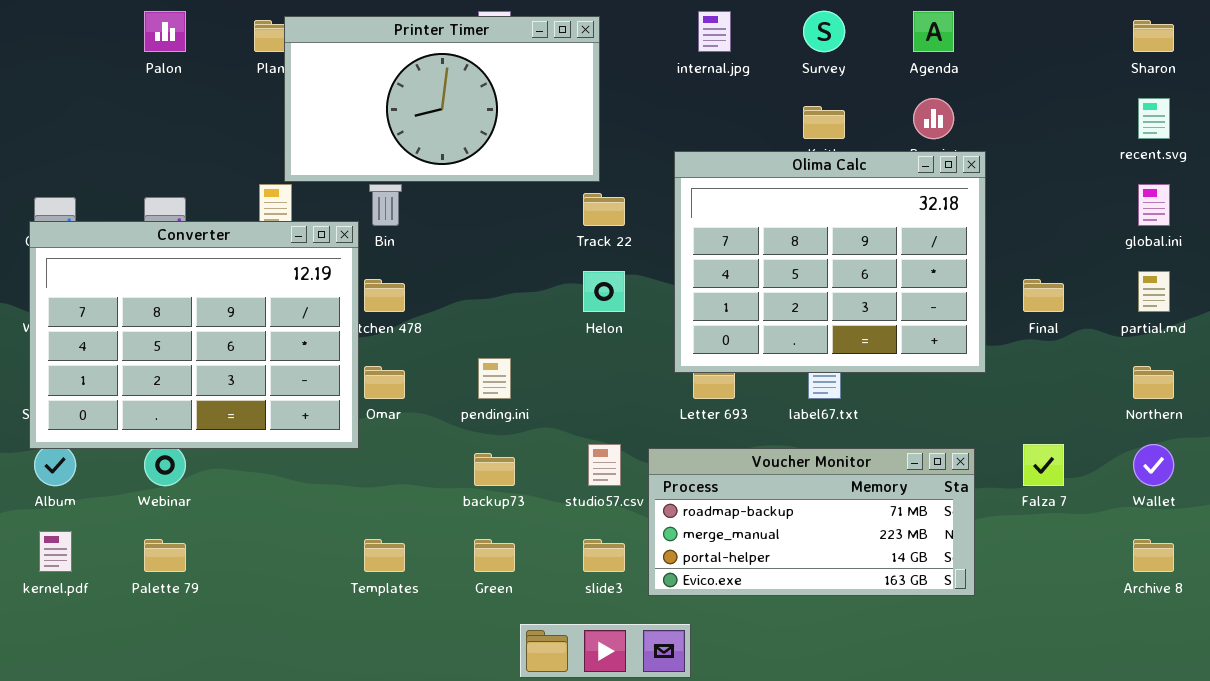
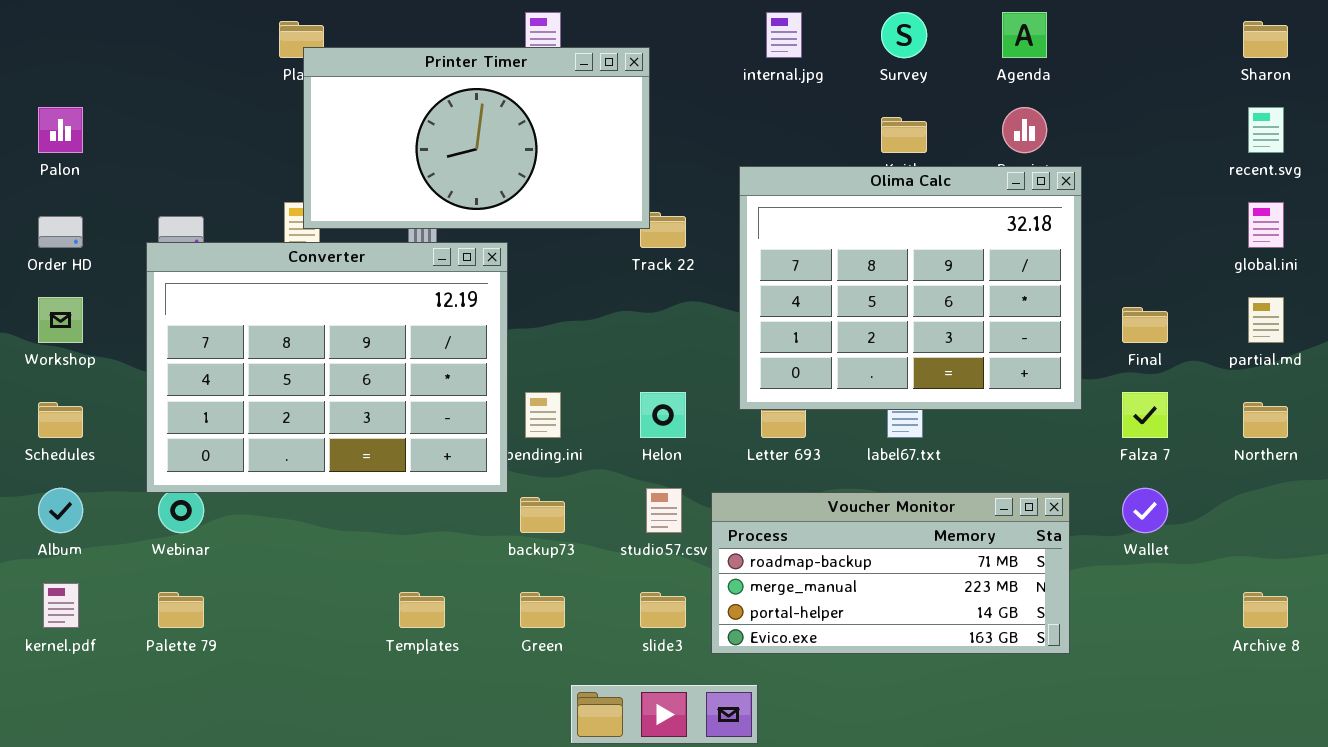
Palon: [144,11,186,52] -> [38,107,83,153], moved
Printer Timer: [284,16,600,182] -> [303,47,650,229], moved
Converter: [29,221,359,449] -> [146,242,508,493], moved
Helon: [583,271,625,312] -> [640,392,686,438], moved
Falza 7: [1023,444,1064,486] -> [1122,392,1168,438], moved
Wallet: [1133,444,1174,486] -> [1122,488,1168,533], moved

